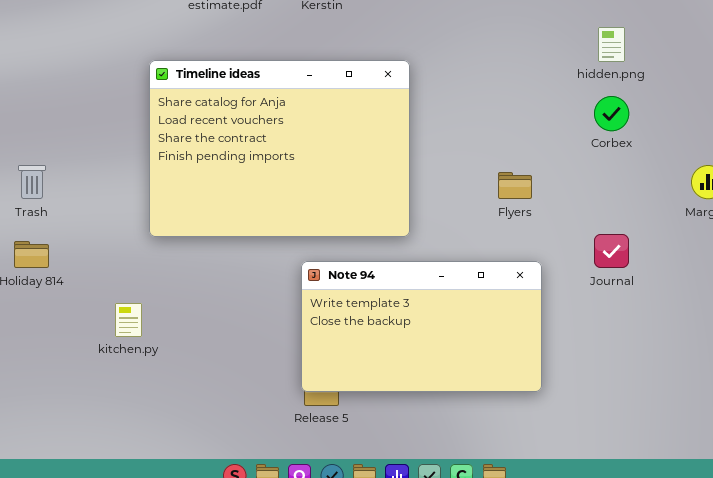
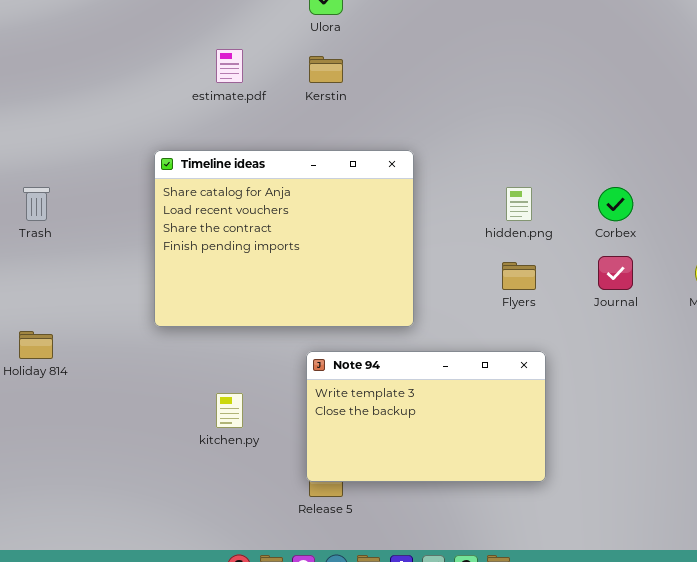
hidden.png: [598,27,625,62] -> [506,187,532,221], moved
Trash: [18,165,46,199] -> [23,187,50,221], moved
Journal: [594,234,629,268] -> [598,256,633,290], moved
kitchen.py: [115,303,142,337] -> [216,393,243,428], moved

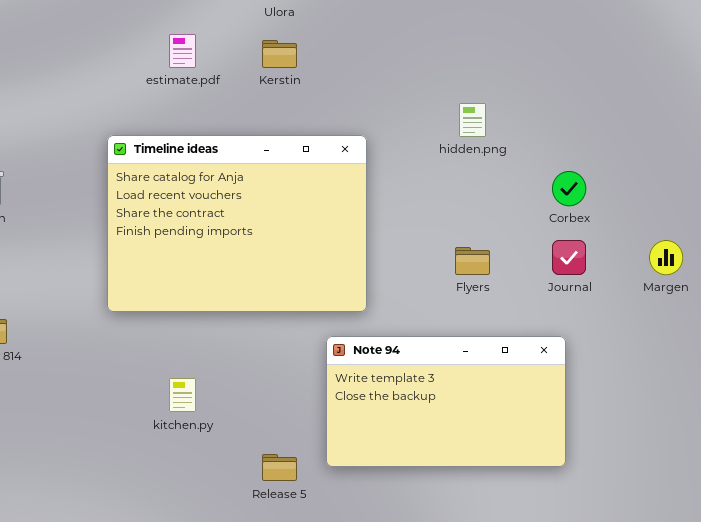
hidden.png: [506,187,532,221] -> [459,103,486,137], moved
Note 94: [306,351,546,482] -> [326,336,566,467], moved

